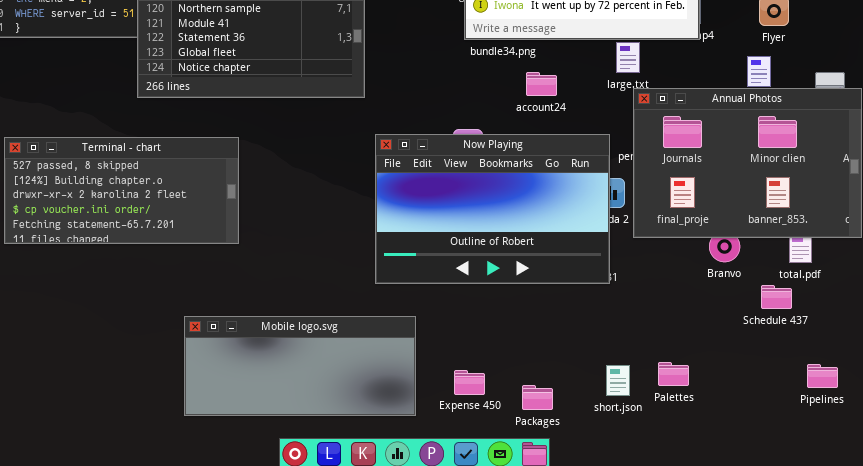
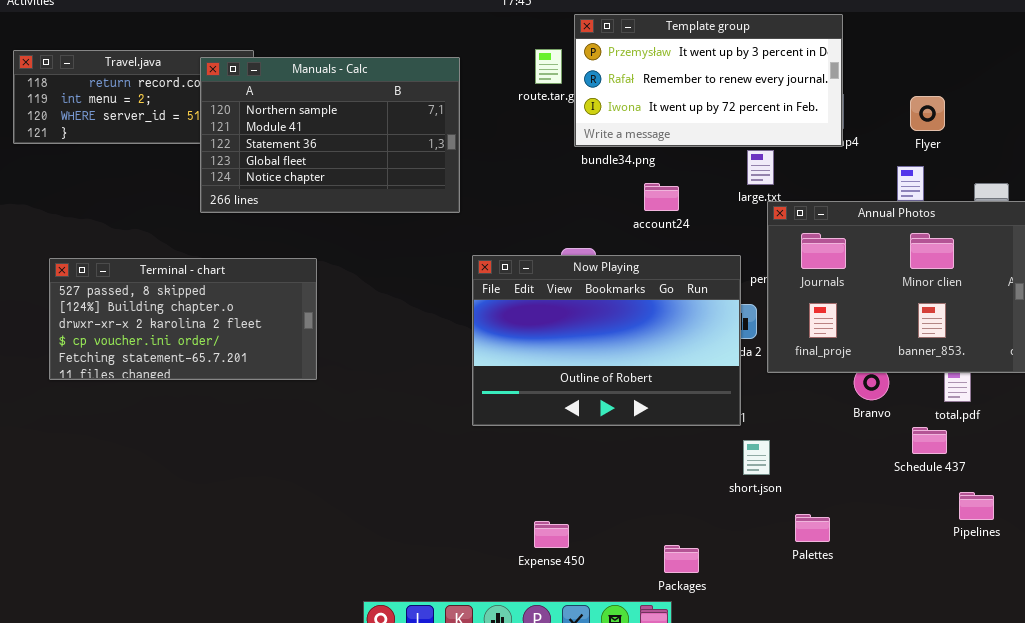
Mobile logo.svg: [184,316,416,416] -> none, closed
Pipelines: [807,364,838,388] -> [959,492,994,520], moved
short.json: [606,365,630,396] -> [743,440,770,475], moved
Expense 450: [454,370,485,395] -> [534,521,569,548], moved
Packages: [522,385,553,410] -> [664,545,699,573], moved

